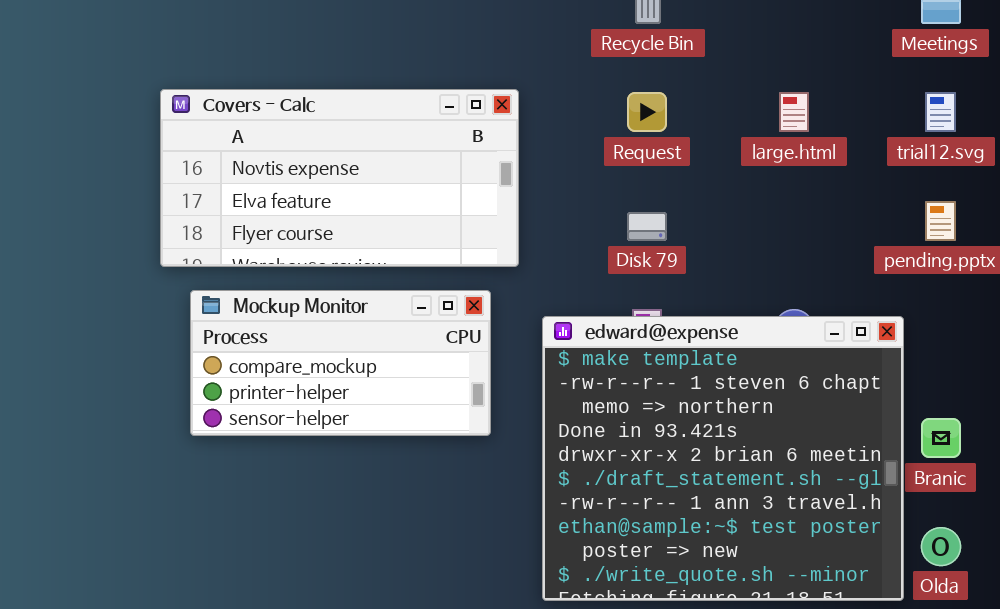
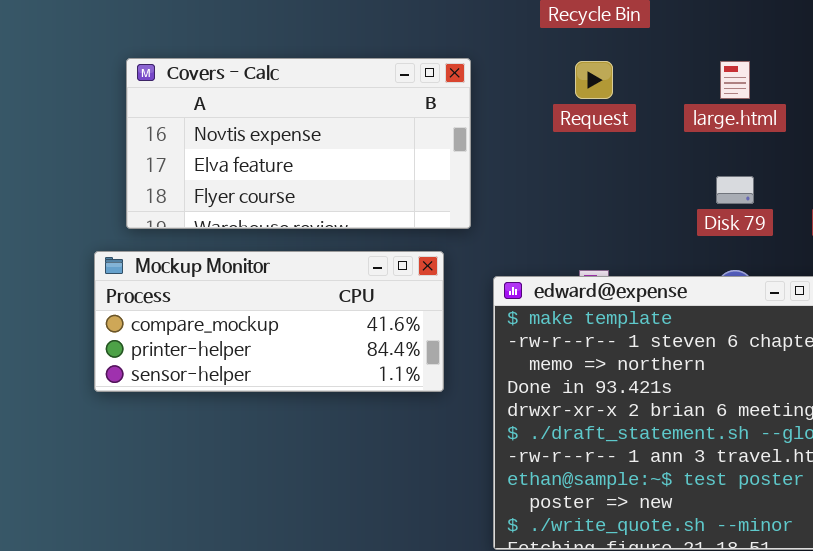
Disk 79: [627,212,667,241] -> [716,176,754,204], moved
Mockup Monitor: [190,290,491,436] -> [94,251,444,392], resized

